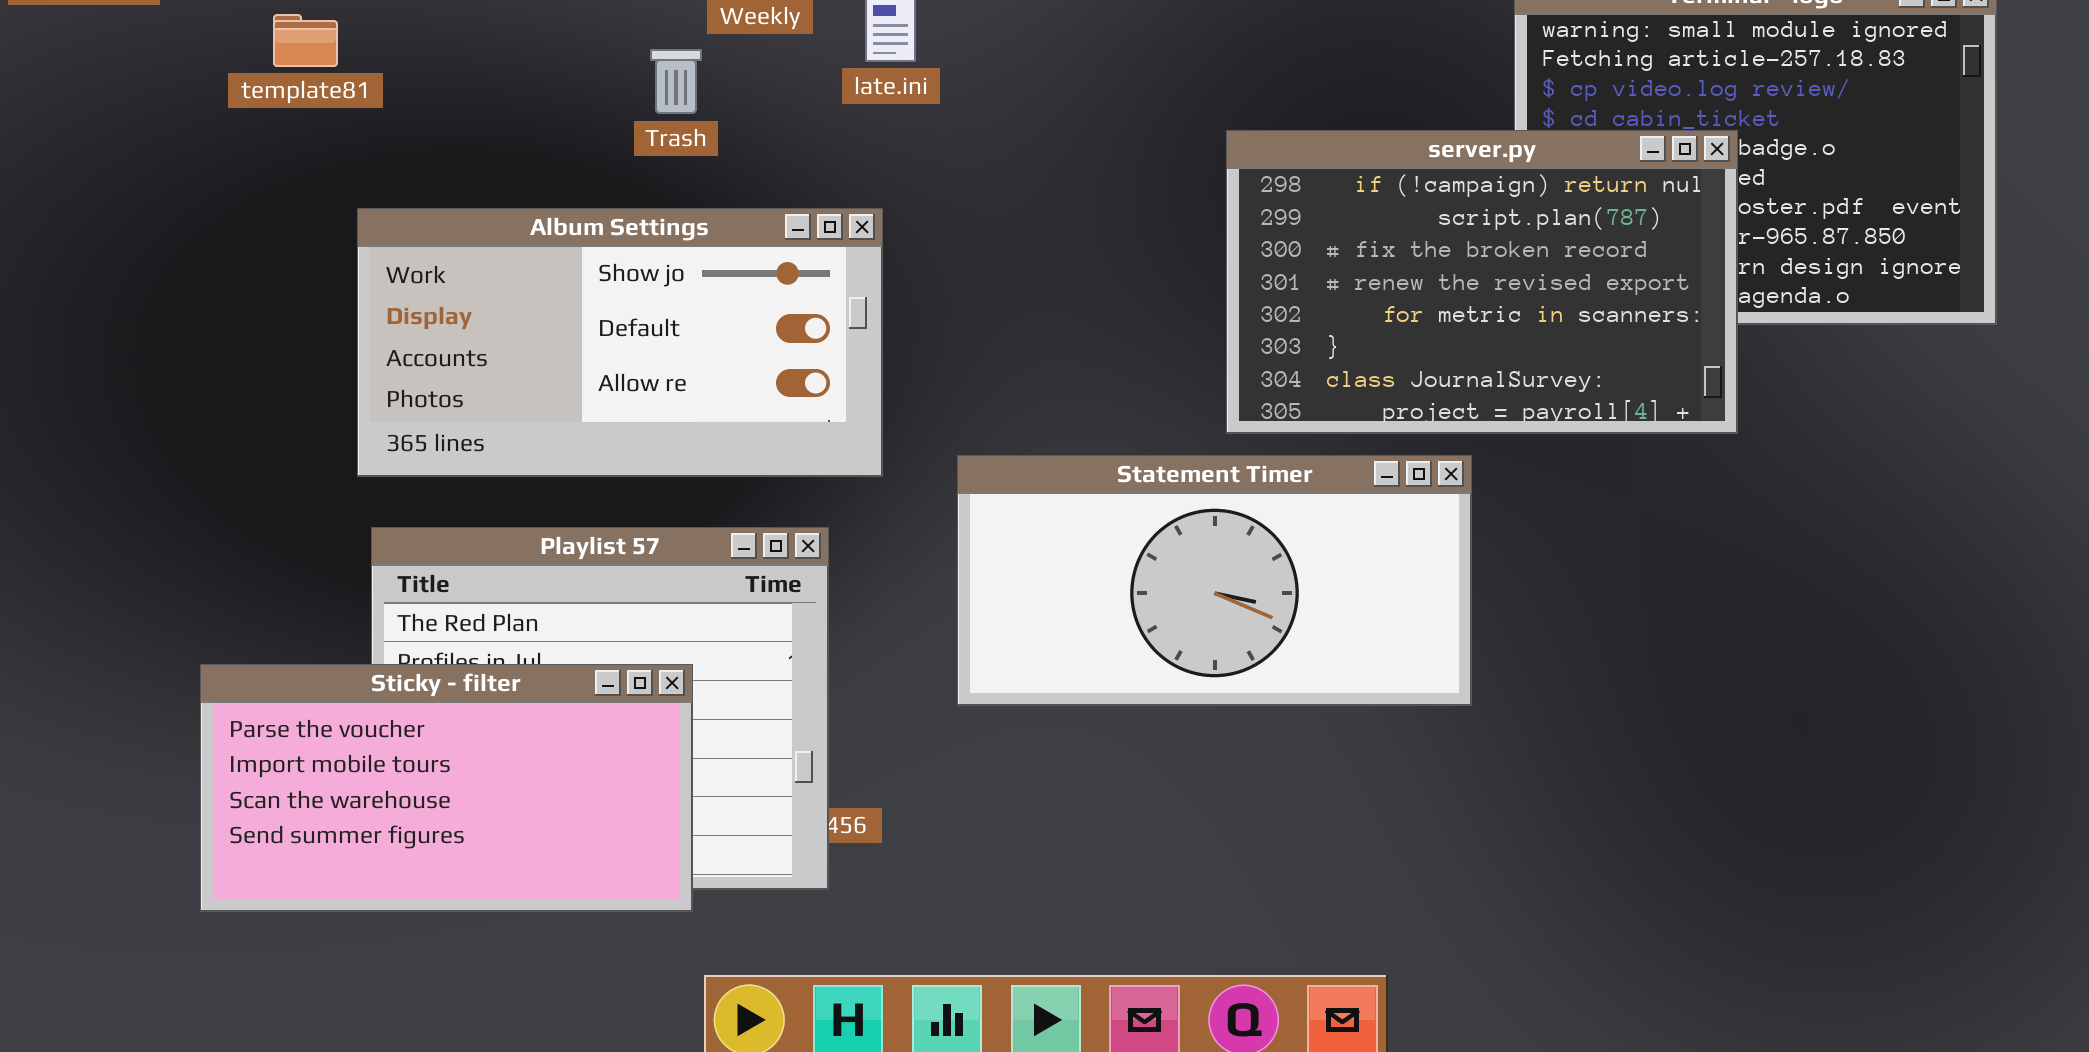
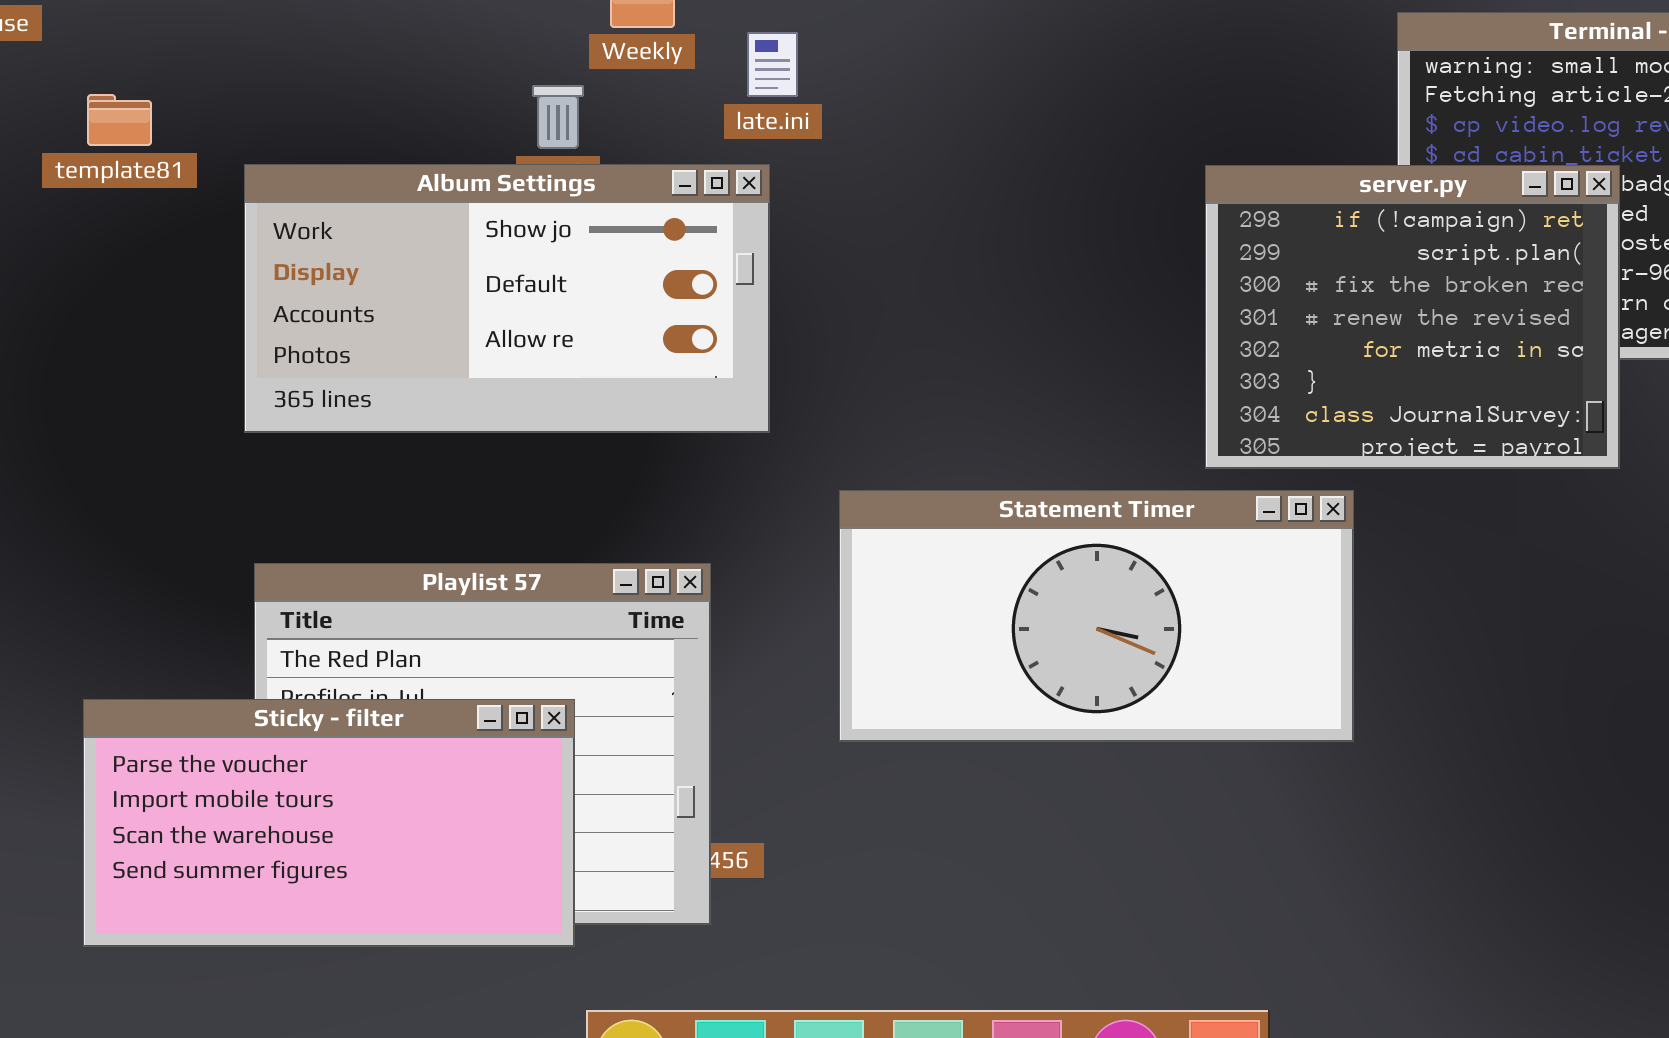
template81: [273,14,338,67] -> [87,94,152,146], moved
server.py: [1226,130,1738,434] -> [1205,165,1620,469], resized
Album Settings: [357,208,883,477] -> [244,164,770,433], moved

